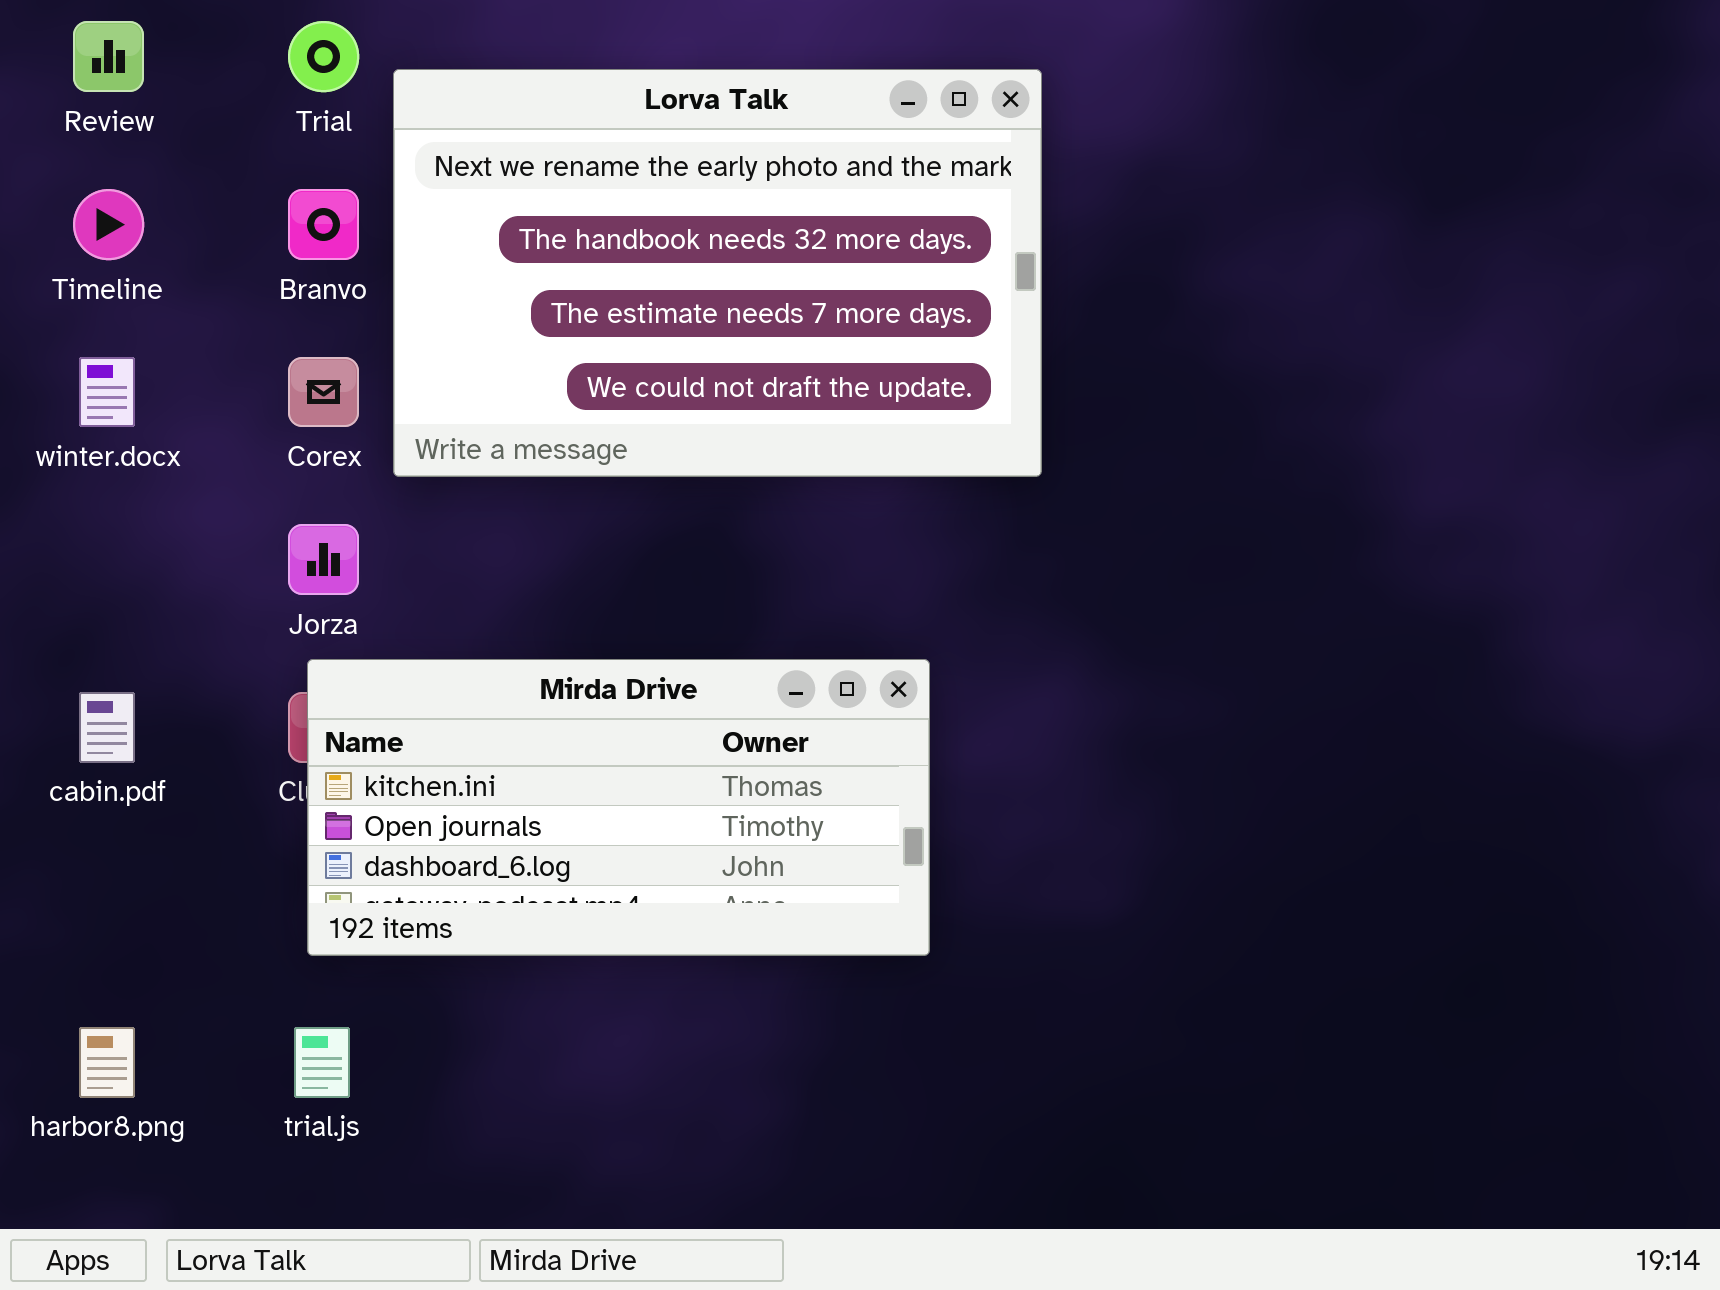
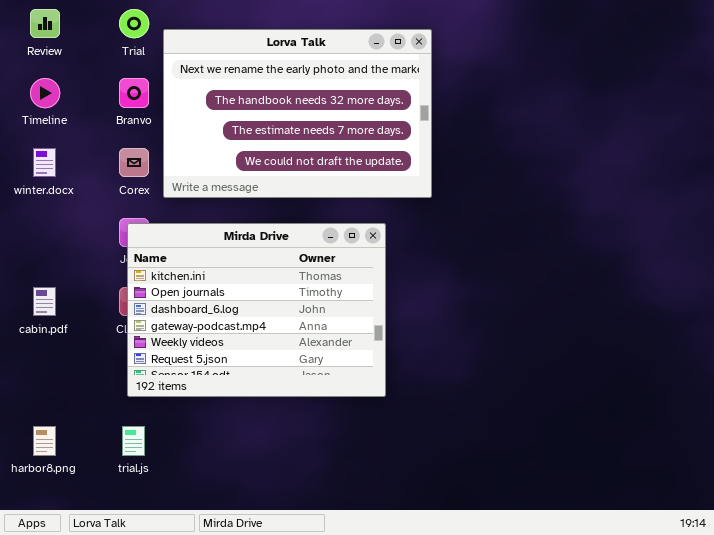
Mirda Drive: [307,659,930,956] -> [127,223,386,397], resized

